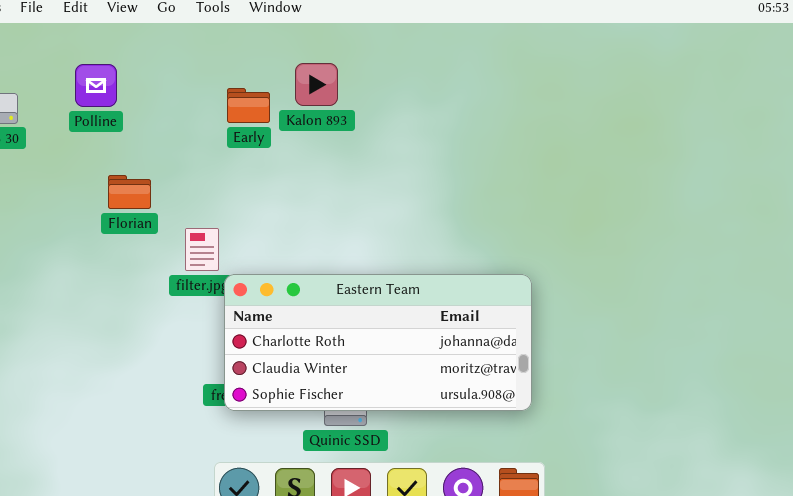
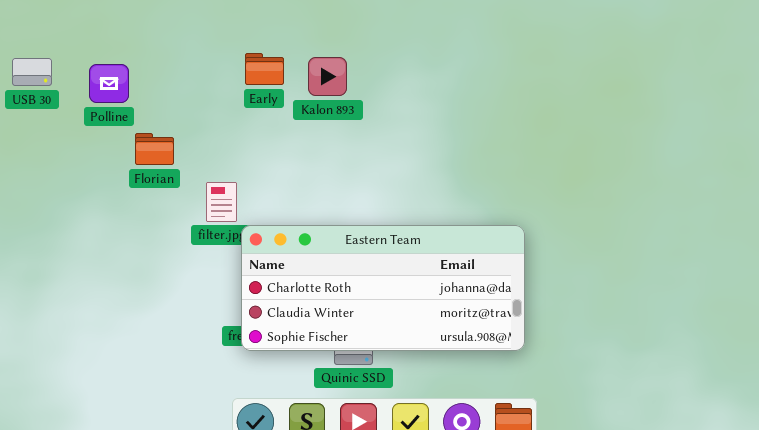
Kalon 893: [295,63,338,106] -> [308,57,347,96], moved
Polline: [75,64,117,107] -> [89,64,129,103], moved

